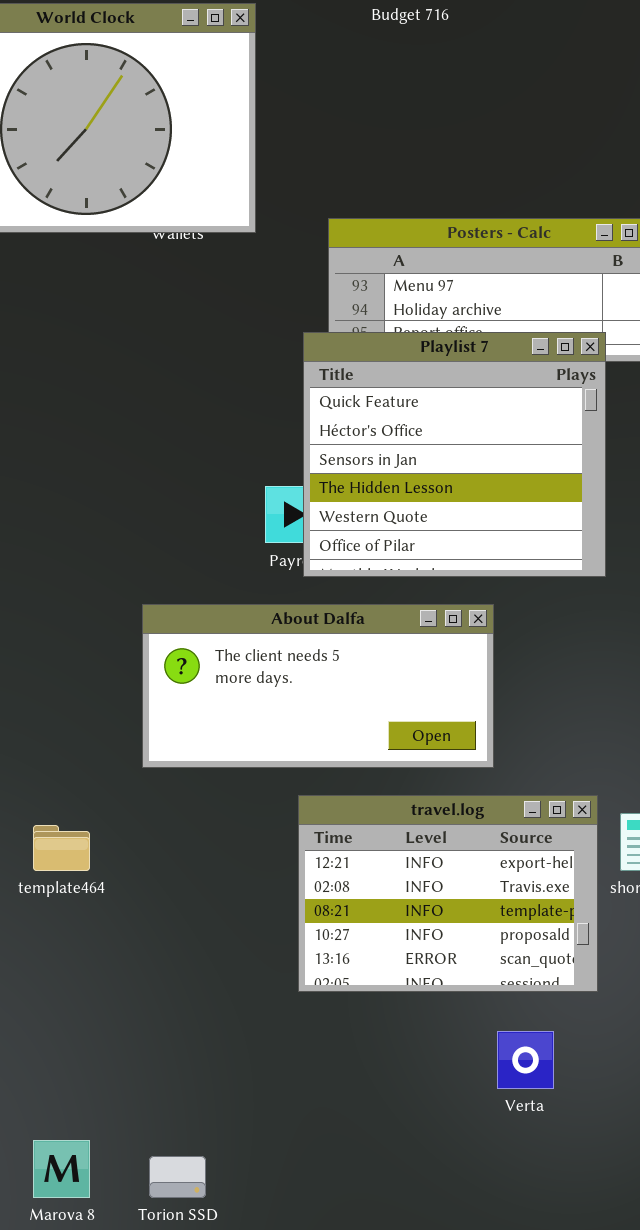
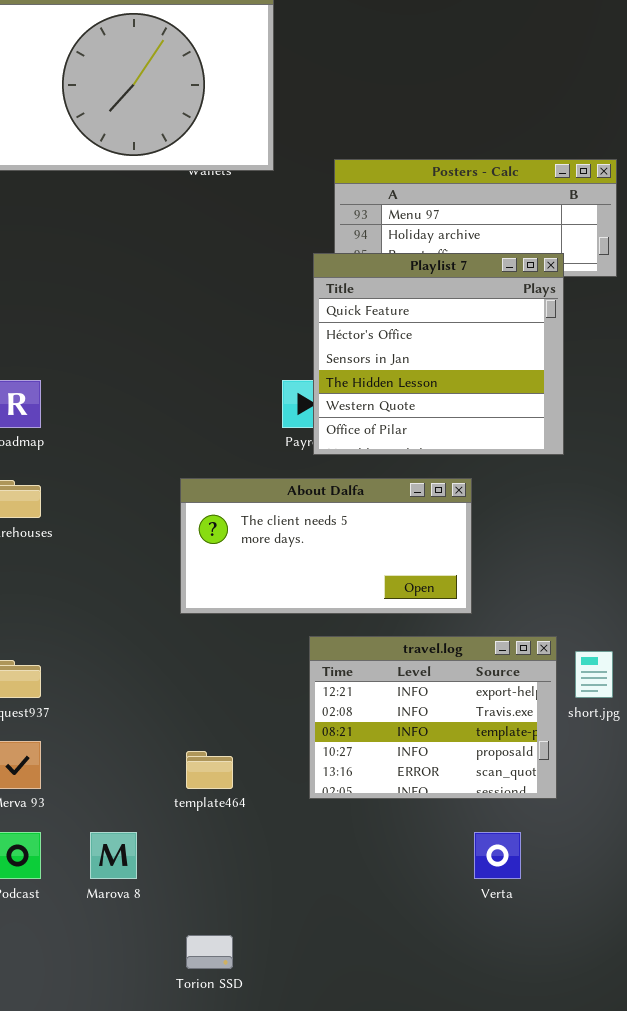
template464: [33,825,90,871] -> [186,751,233,789], moved
Marova 8: [33,1140,90,1198] -> [90,832,137,879], moved

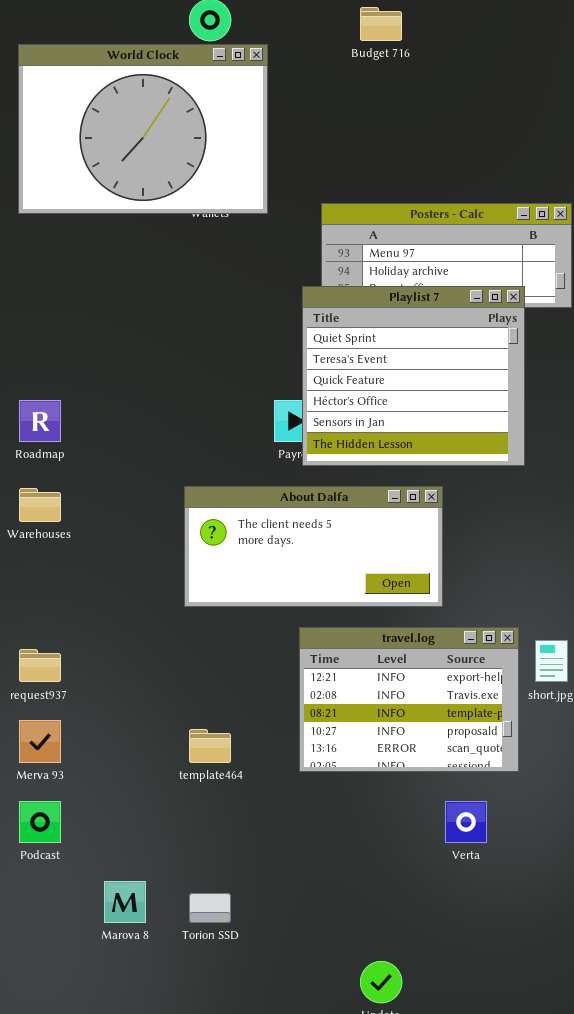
Playlist 7: [313,253,564,455] -> [302,286,525,466], scrolled up 2 rows
Marova 8: [90,832,137,879] -> [104,881,146,923], moved

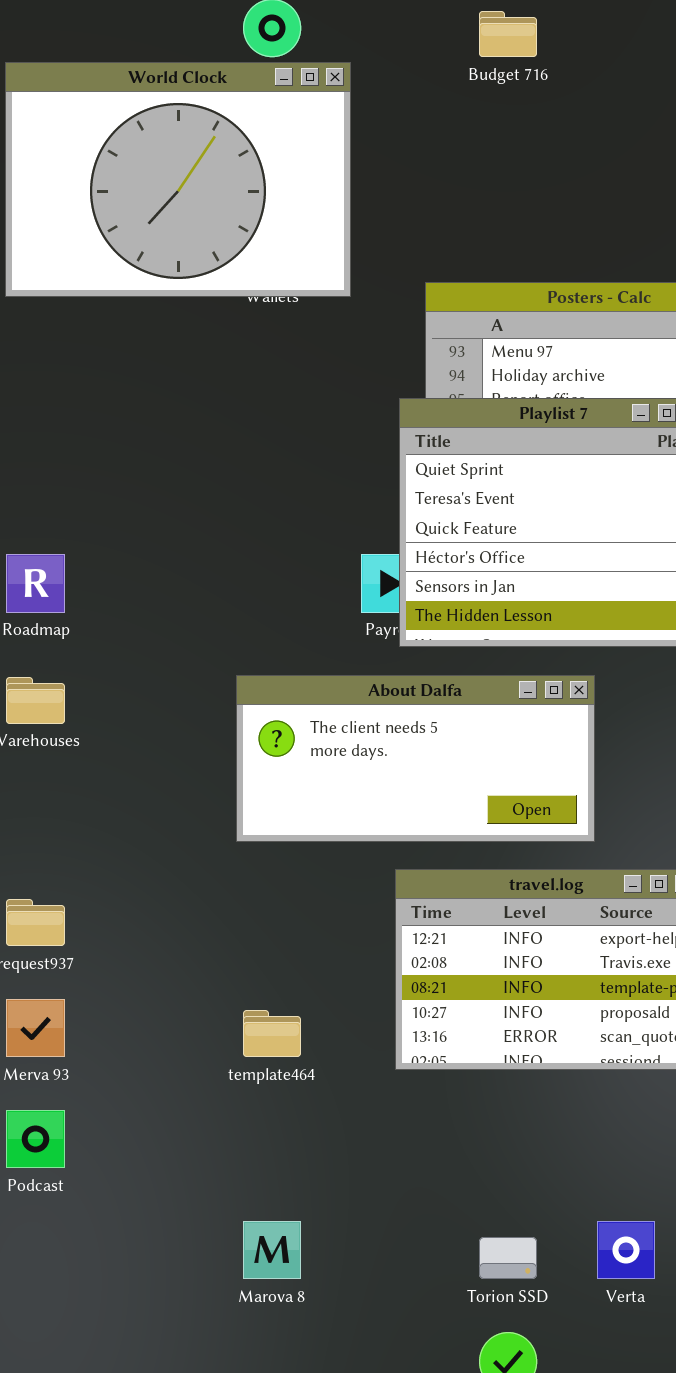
Verta: [445,801,487,843] -> [597,1221,655,1279], moved
Marova 8: [104,881,146,923] -> [243,1221,301,1279], moved
Torion SSD: [189,893,231,923] -> [479,1237,537,1279], moved

